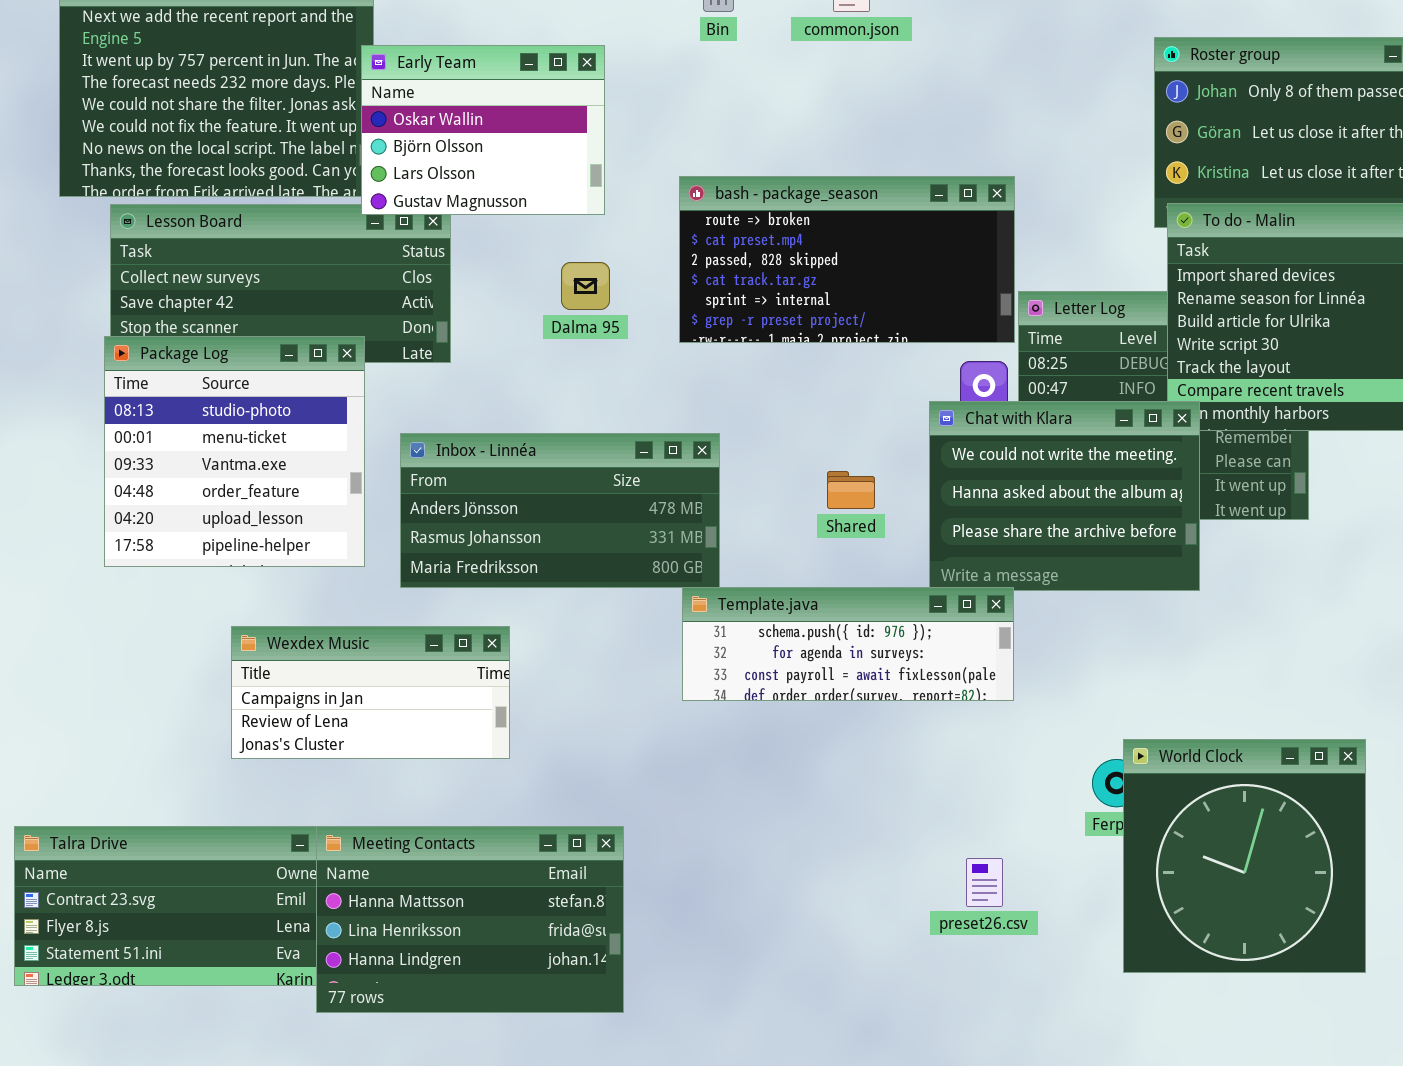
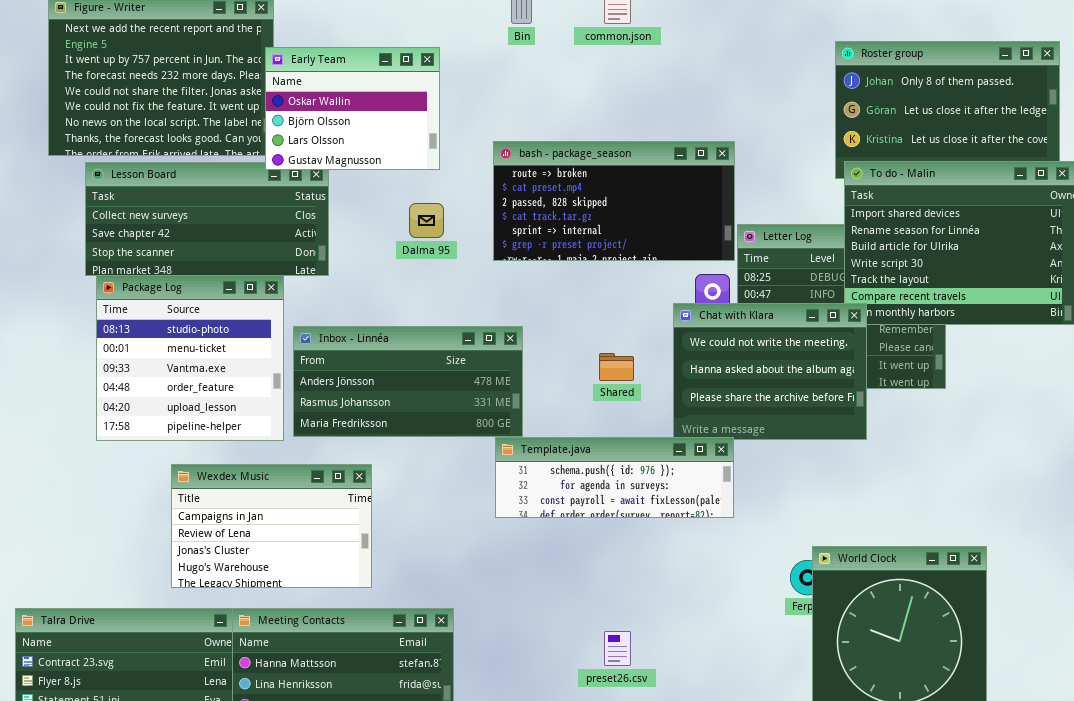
Package Log: [104,336,365,567] -> [96,275,284,441], moved
Wexdex Music: [231,626,510,759] -> [171,464,372,588], resized
preset26.csv: [966,858,1003,907] -> [604,631,631,666], moved

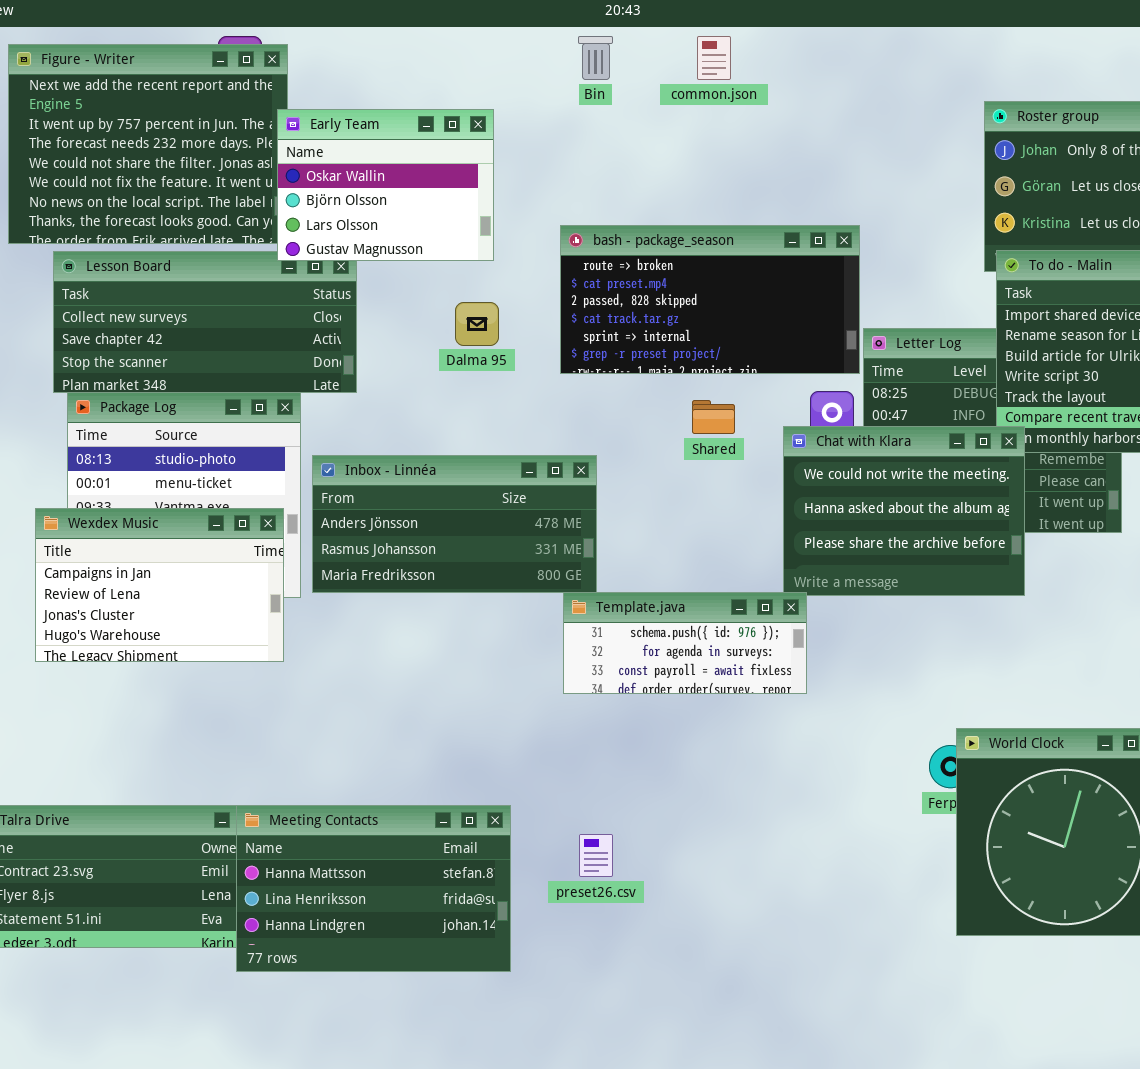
Shared: [599,353,634,381] -> [692,400,735,434], moved
Template.java: [495,437,734,518] -> [563,592,807,694], resized
Wexdex Music: [171,464,372,588] -> [35,508,284,662], moved
preset26.csv: [604,631,631,666] -> [579,834,613,877], moved

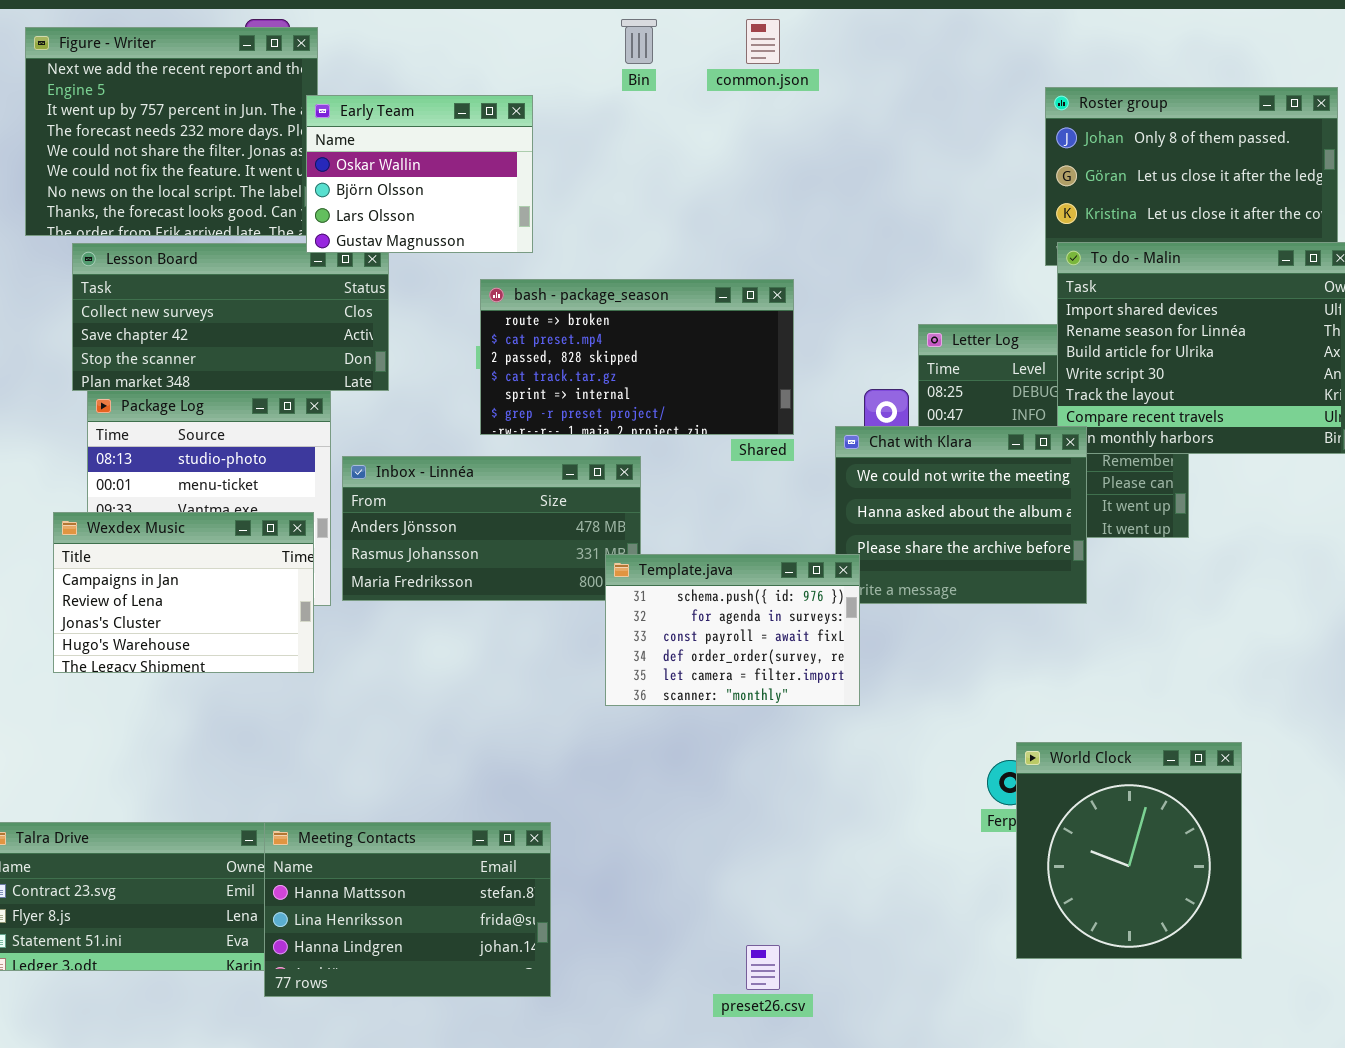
bash - package_season: [560,225,860,374] -> [480,279,794,435], moved
Template.java: [563,592,807,694] -> [605,554,860,706], resized
preset26.csv: [579,834,613,877] -> [746,945,780,990], moved

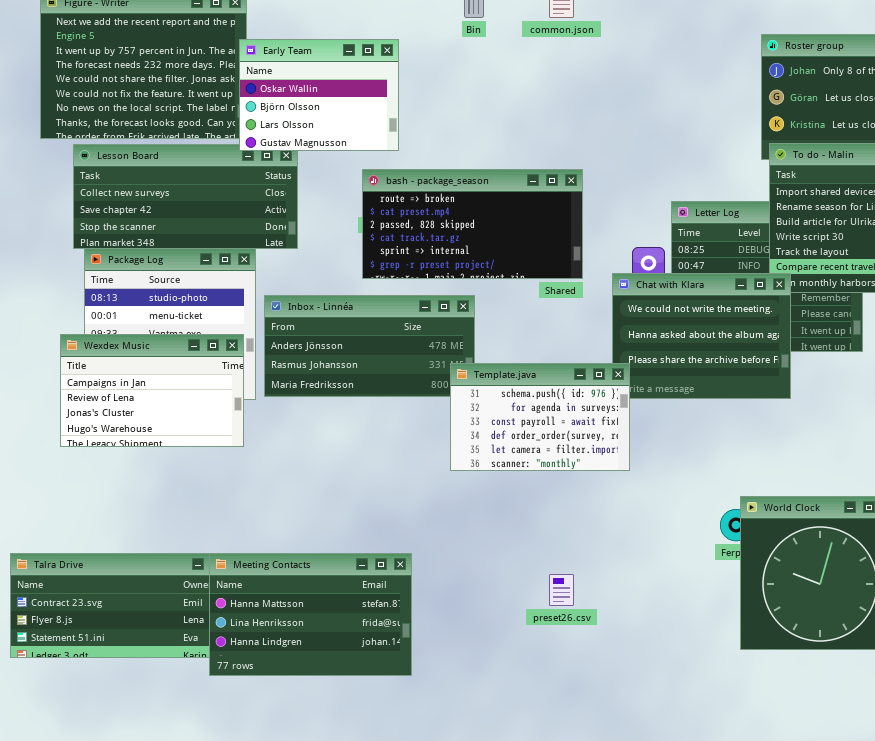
preset26.csv: [746,945,780,990] -> [549,574,574,606], moved

